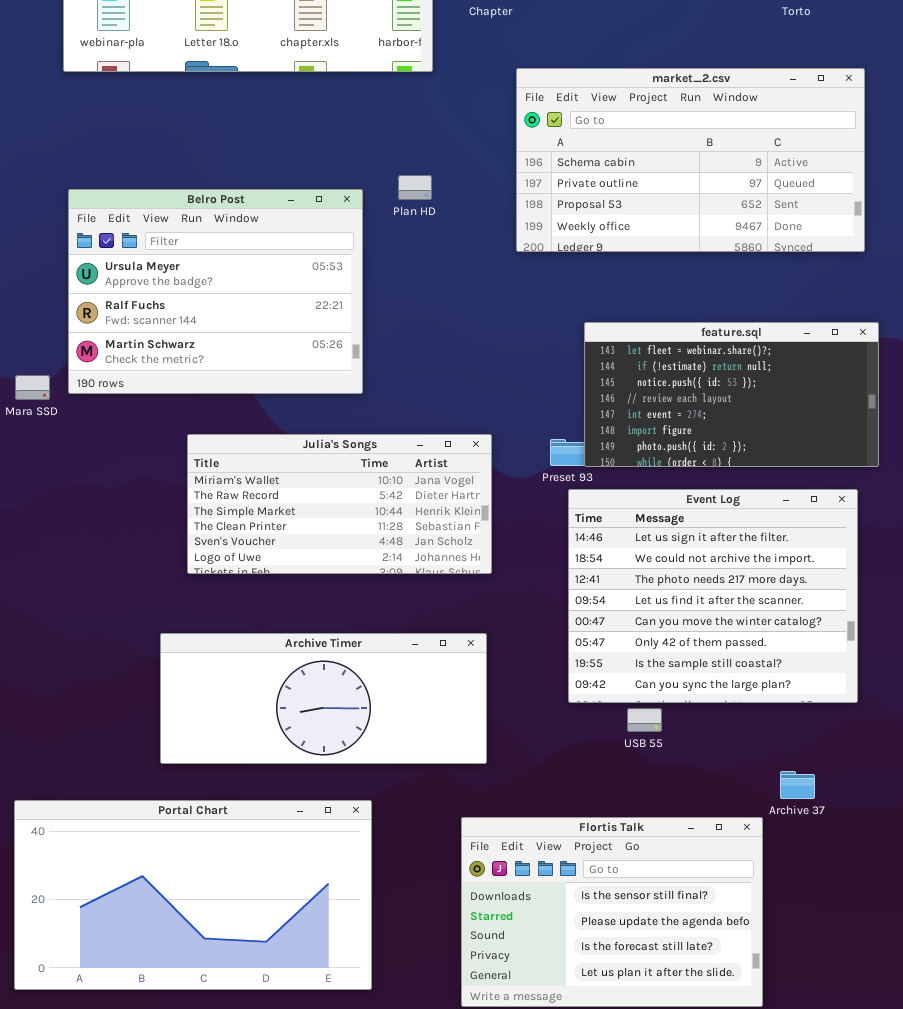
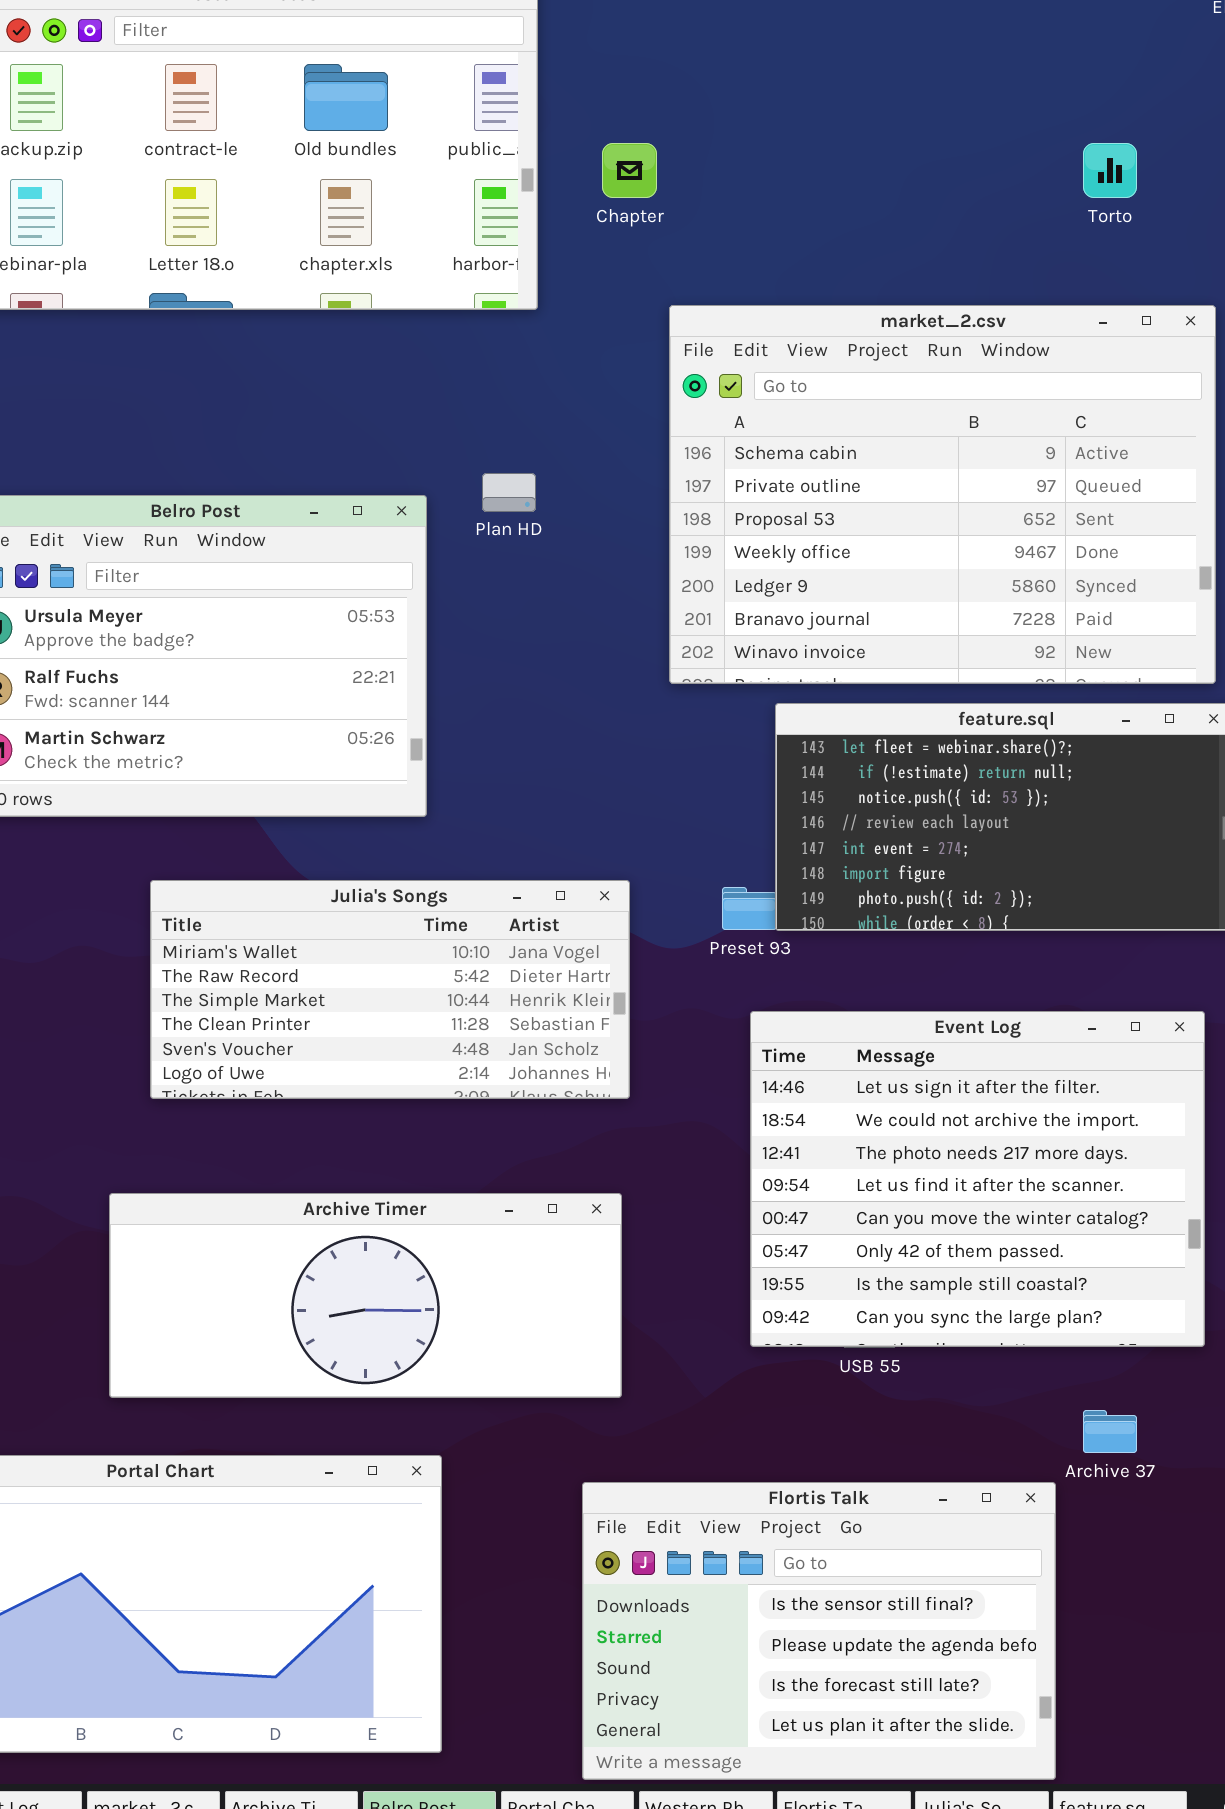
market_2.csv: [516,68,865,252] -> [669,305,1216,684], resized
Event Log: [568,489,858,703] -> [750,1011,1205,1347], moved

